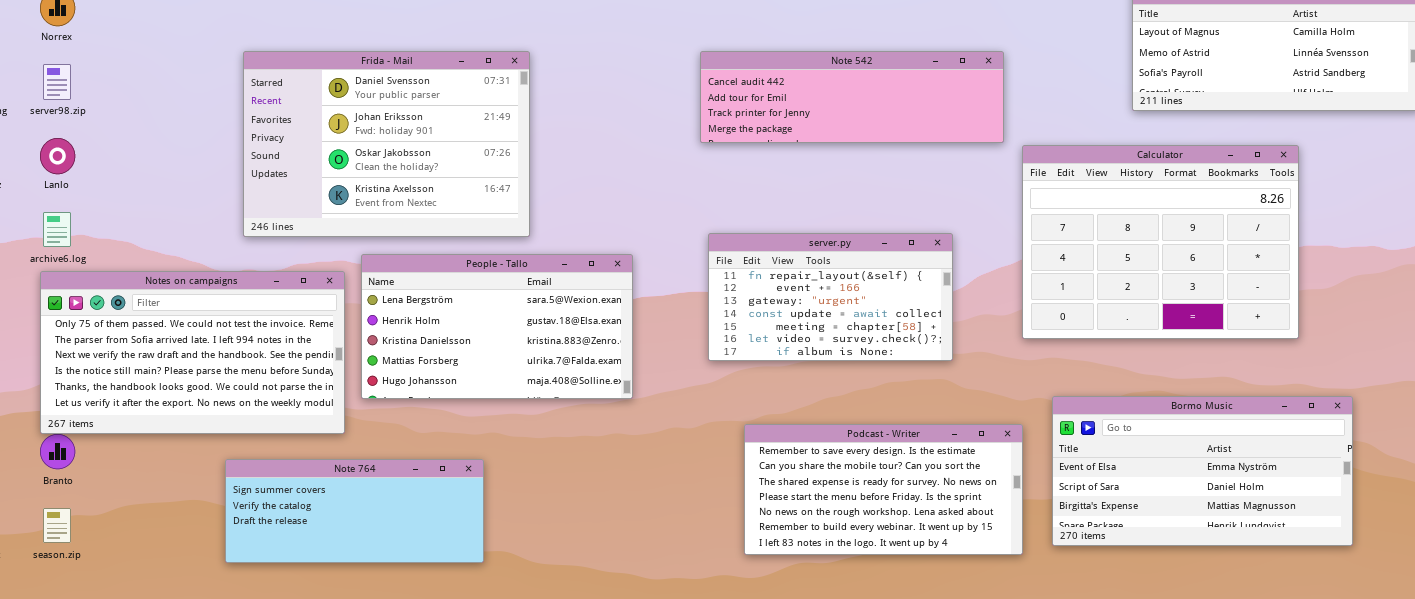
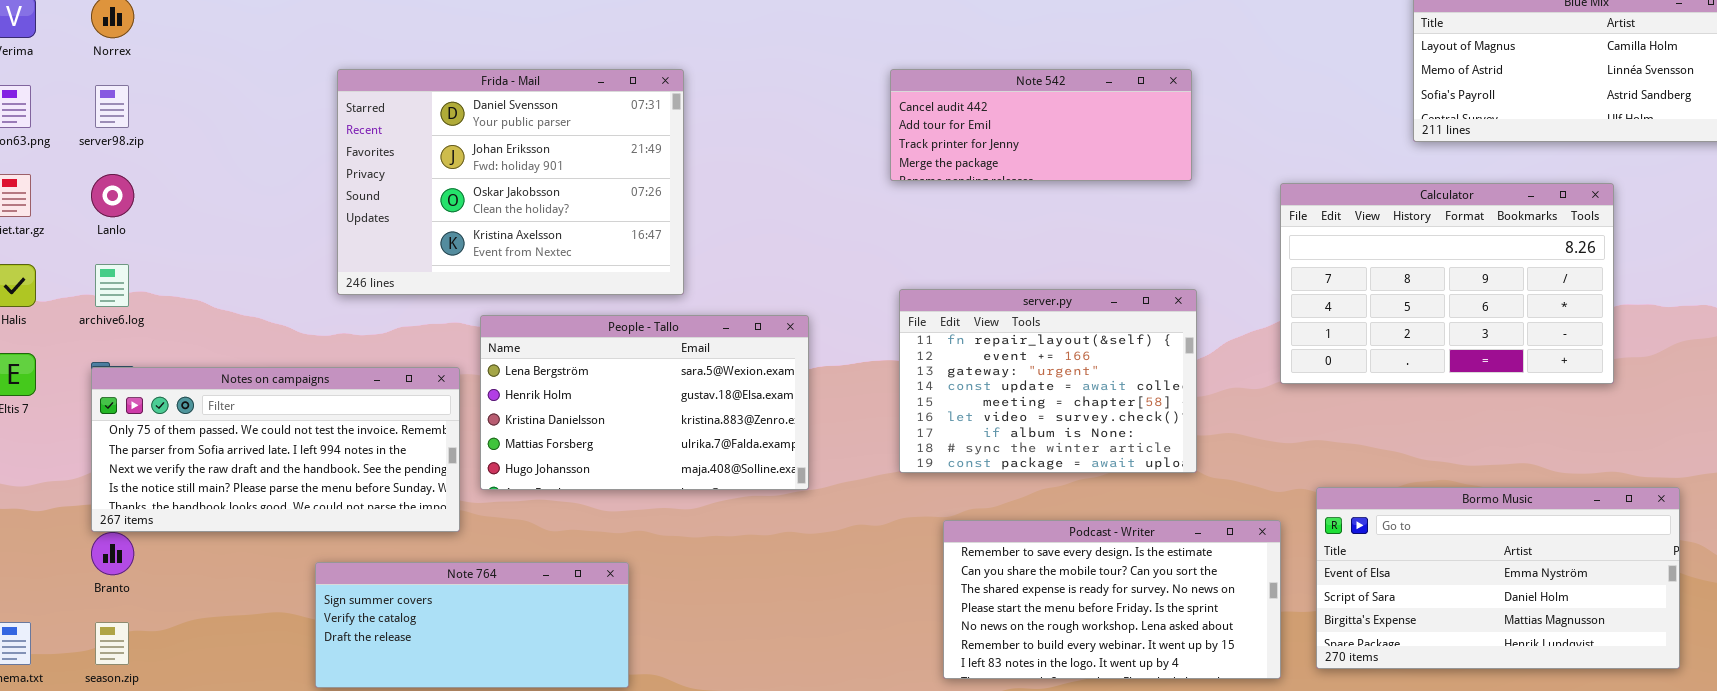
Note 542: [700,51,1004,143] -> [890,69,1192,181], resized
Calculator: [1022,145,1299,339] -> [1280,183,1614,384], resized
server.py: [708,233,953,361] -> [899,289,1197,473], resized
Notes on campaigns: [40,271,345,434] -> [91,367,460,532], resized

